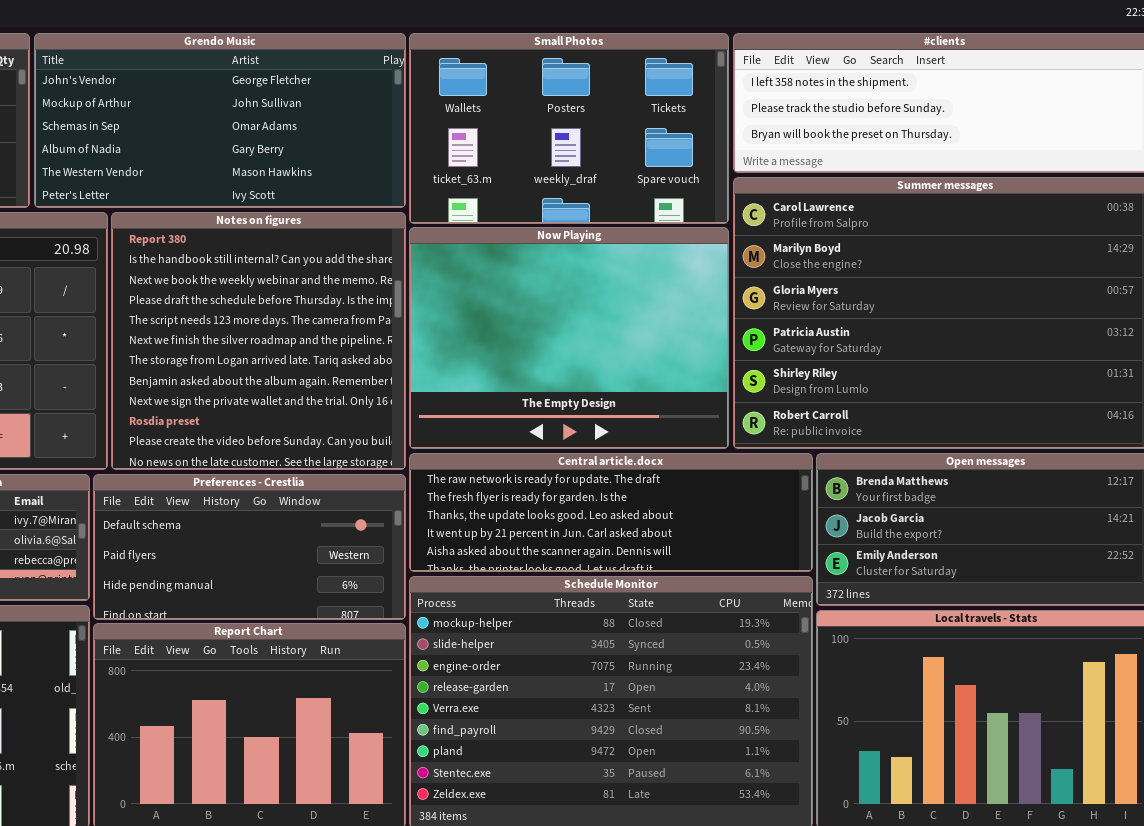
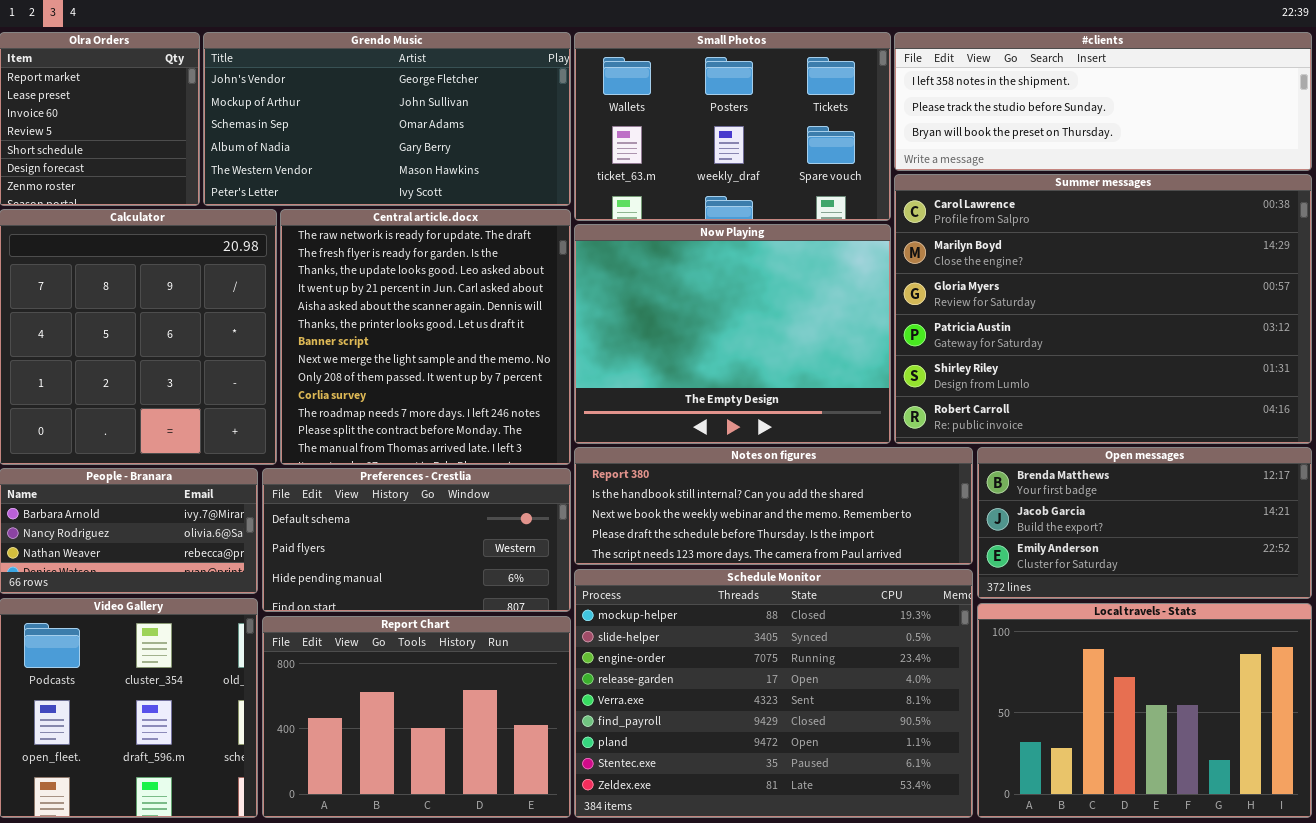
Notes on figures: [111,212,406,470] -> [574,447,973,565], moved, resized
Central article.docx: [409,453,813,572] -> [280,209,571,465], moved, resized

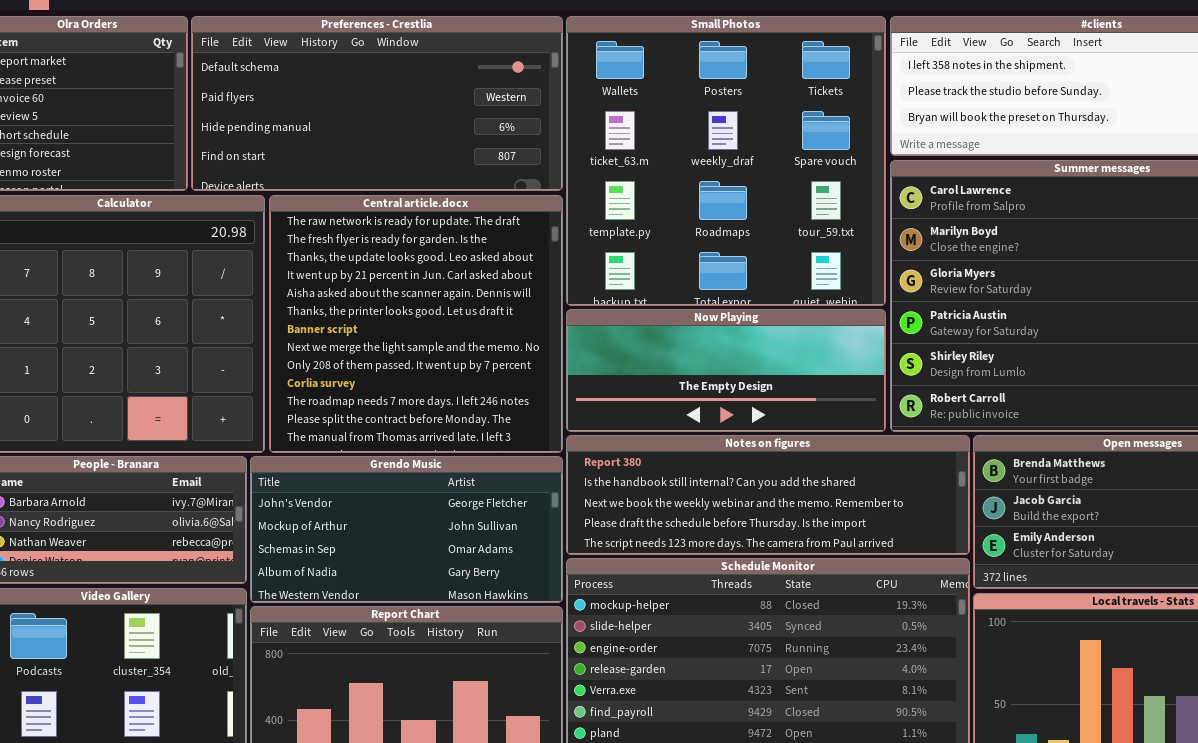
Grendo Music: [203,32,571,206] -> [250,456,563,603], moved, resized
Small Photos: [574,32,891,221] -> [566,16,886,306], resized
Now Playing: [574,224,891,444] -> [566,309,886,432], resized
Preferences - Crestlia: [262,468,571,612] -> [191,16,563,191], moved, resized

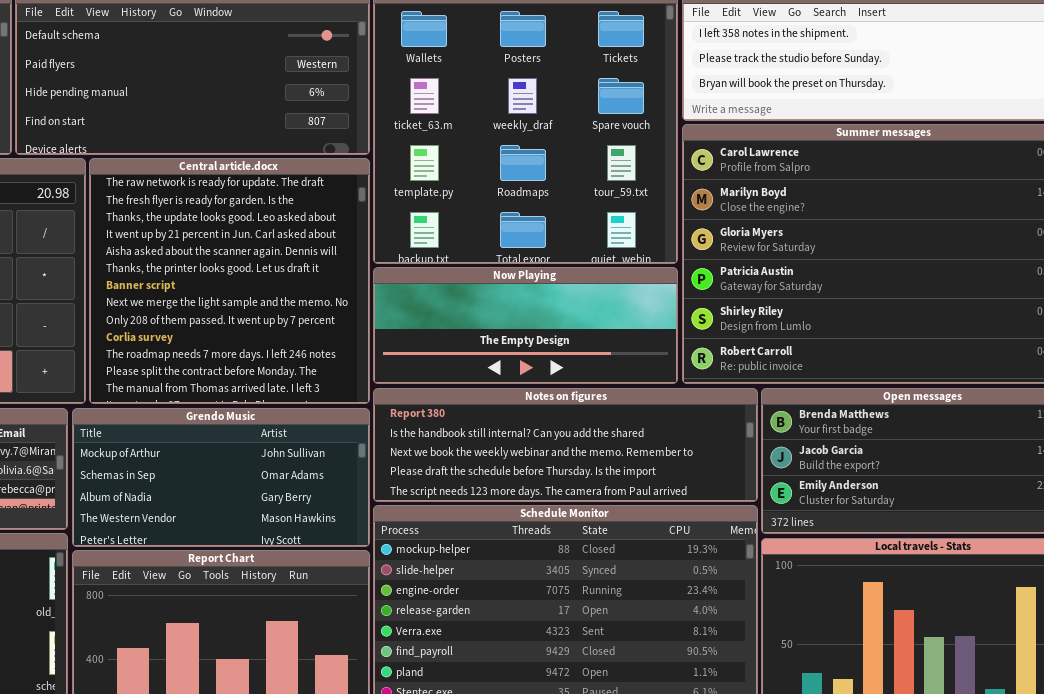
Grendo Music: [250,456,563,603] -> [72,408,370,547], scrolled down 1 row

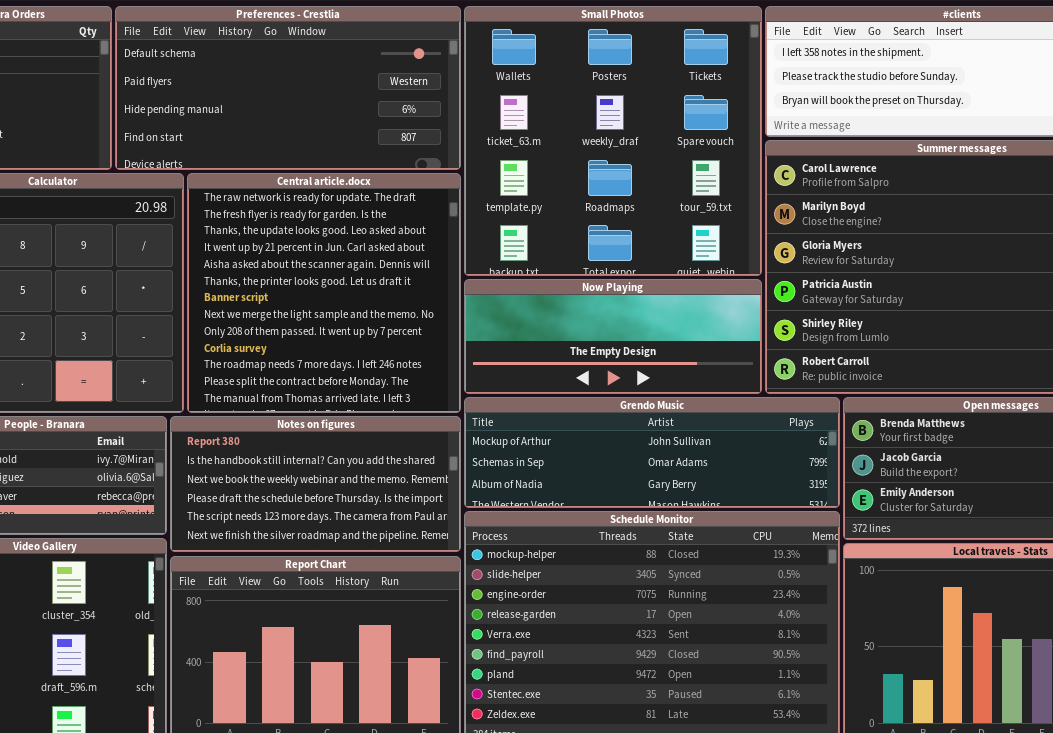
Notes on figures: [373,388,758,502] -> [170,416,461,552], moved, resized
Grendo Music: [72,408,370,547] -> [464,397,840,508], moved, resized

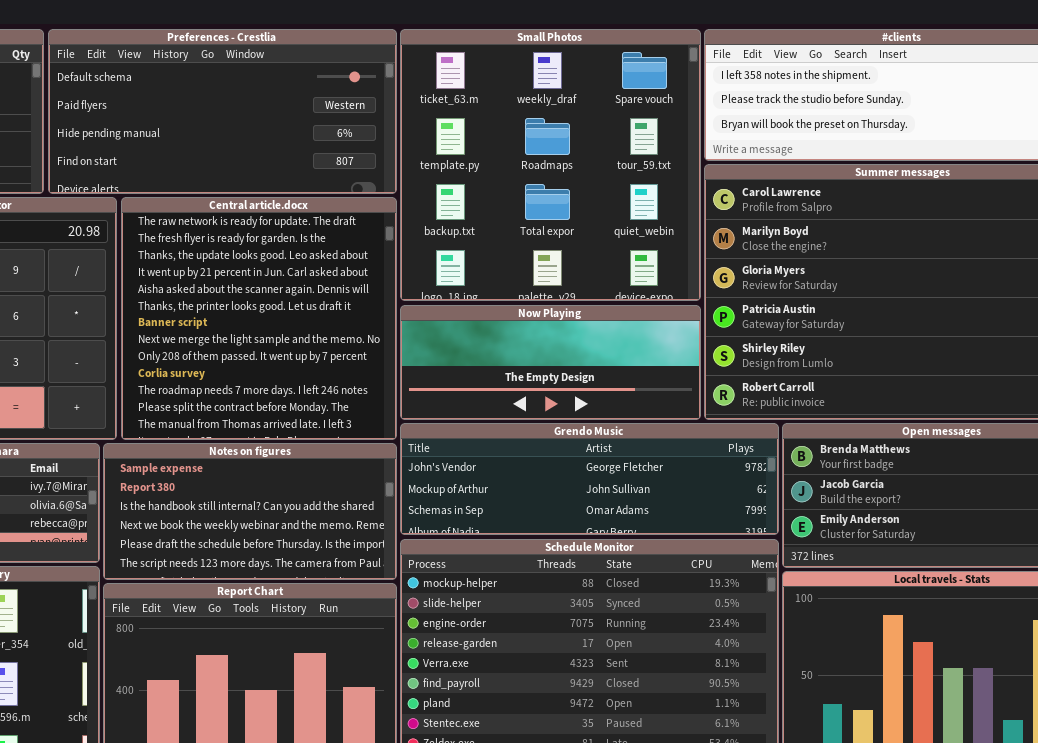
Small Photos: [464,6,762,276] -> [400,29,701,301], scrolled down 1 row
Grendo Music: [464,397,840,508] -> [400,423,779,535], scrolled up 1 row
Notes on figures: [170,416,461,552] -> [103,443,397,580], scrolled up 1 row

